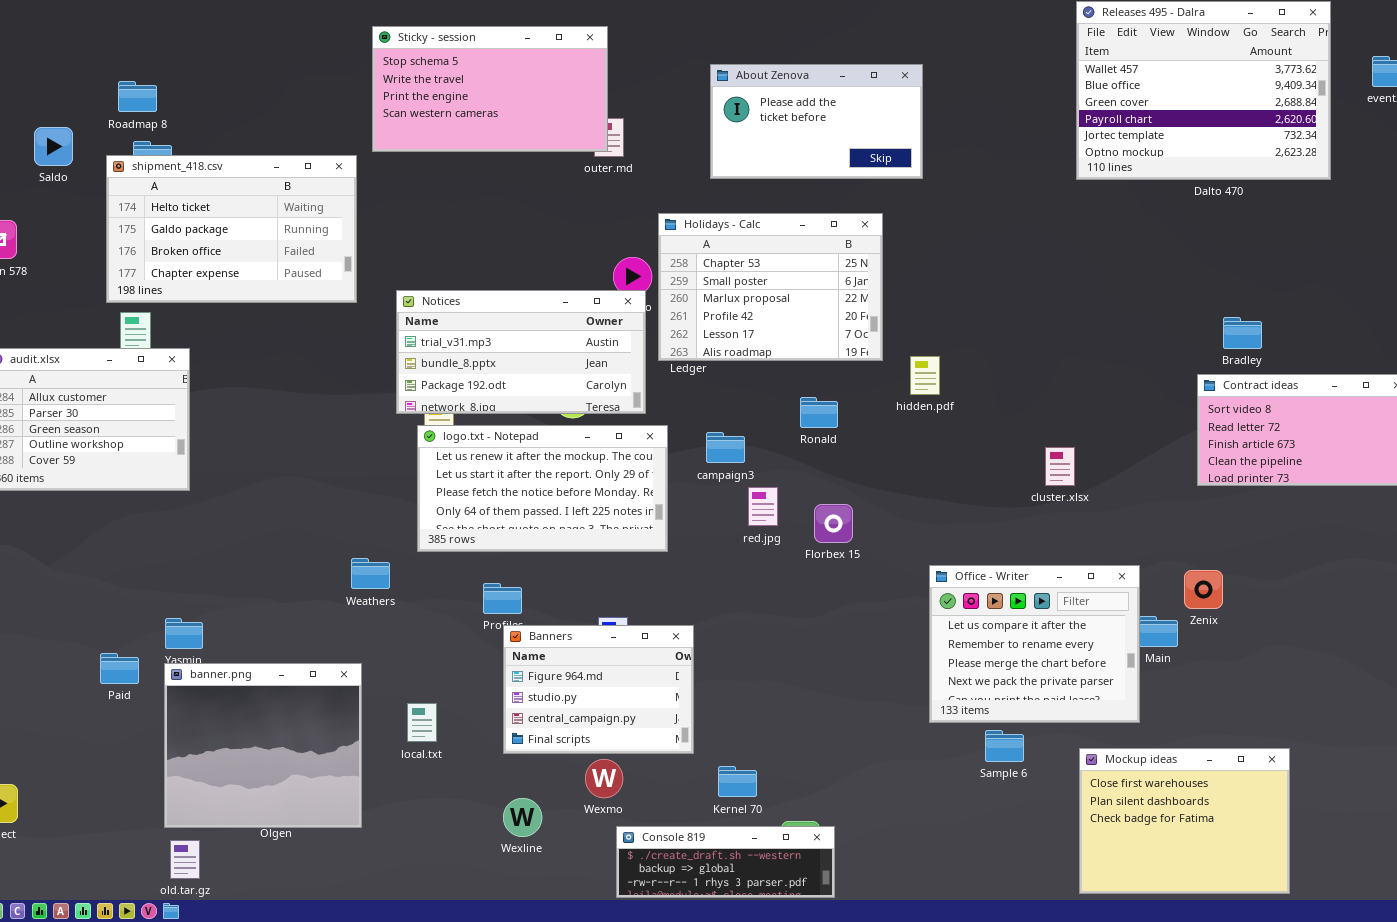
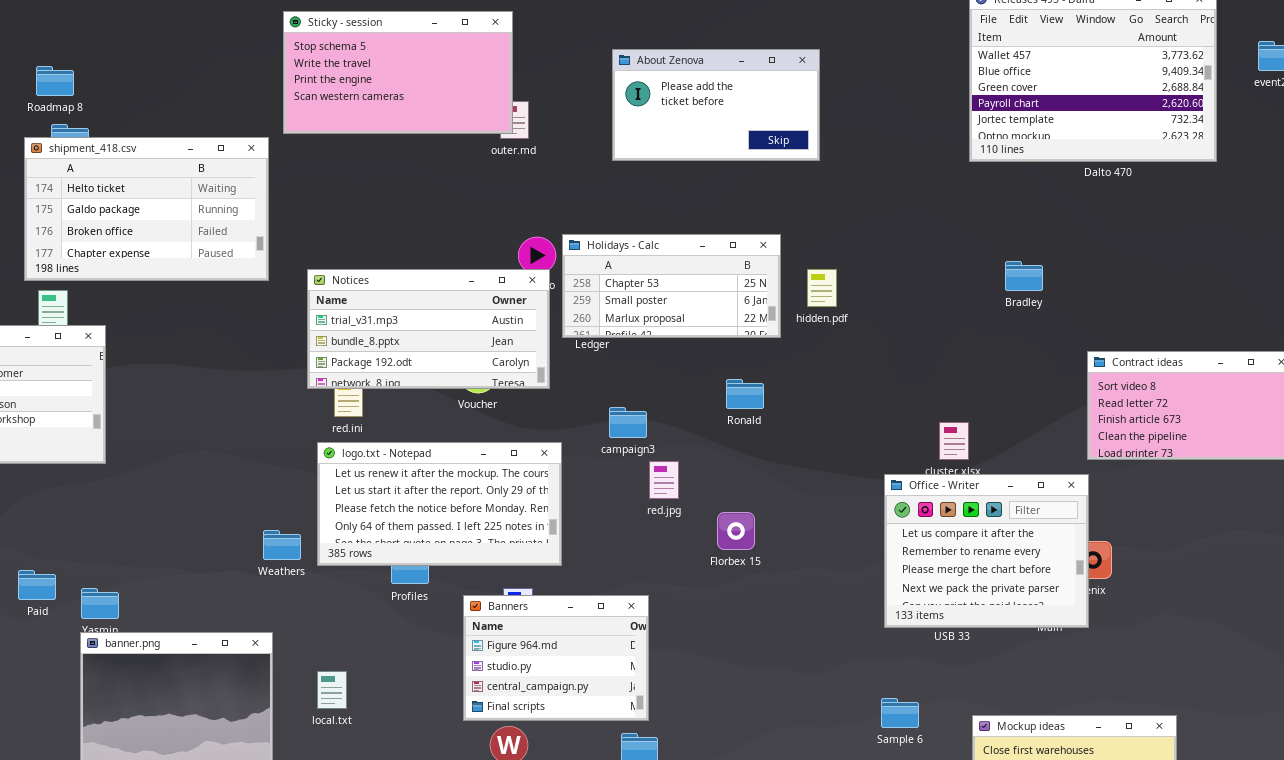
Holidays - Calc: [658,213,883,361] -> [562,234,781,338], resized
Bradley: [1223,317,1262,349] -> [1005,261,1043,291], moved
hidden.pdf: [910,356,940,395] -> [807,269,837,307], moved
Ronald: [800,397,838,428] -> [726,379,764,409], moved
logo.txt - Notepad: [417,425,668,552] -> [317,442,562,566], moved
Florbex 15: [814,504,853,543] -> [717,512,755,550], moved
Office - Writer: [929,565,1140,723] -> [884,474,1089,628], moved
Banners: [503,625,694,754] -> [463,595,649,721], moved
Paid: [100,653,139,684] -> [18,570,56,600], moved

